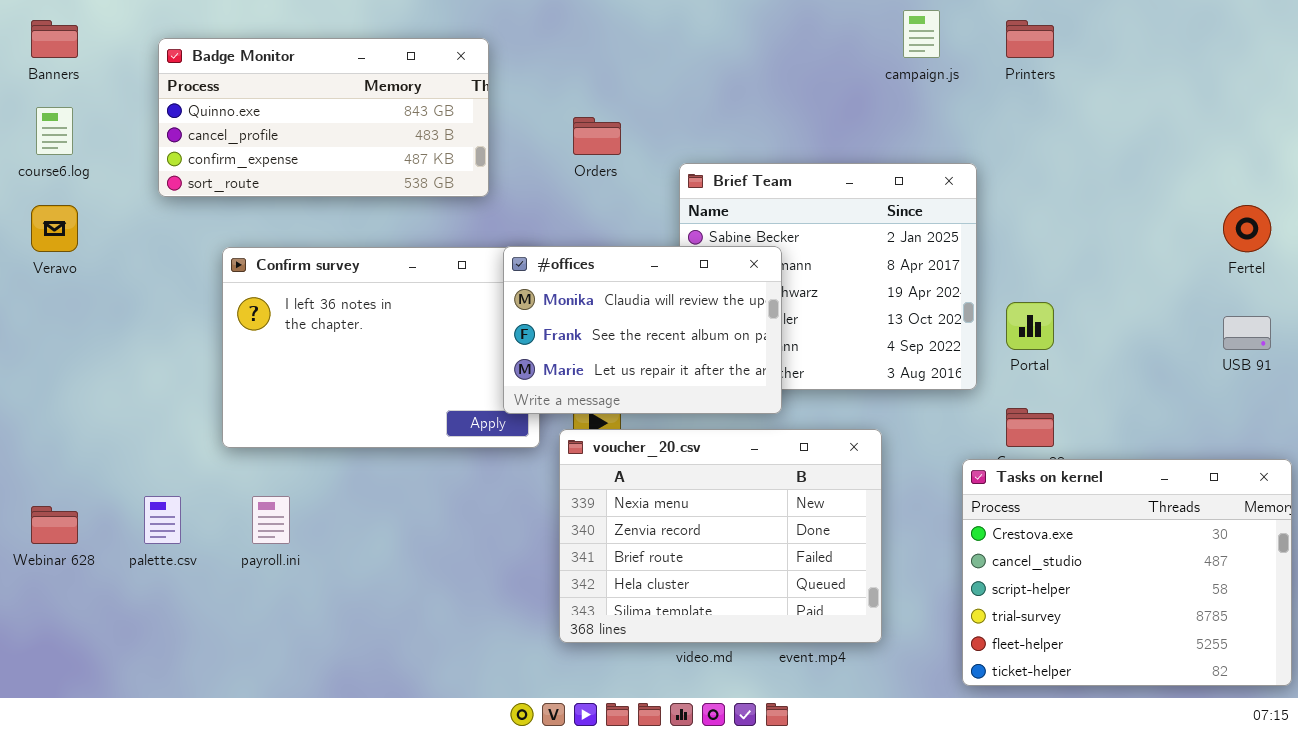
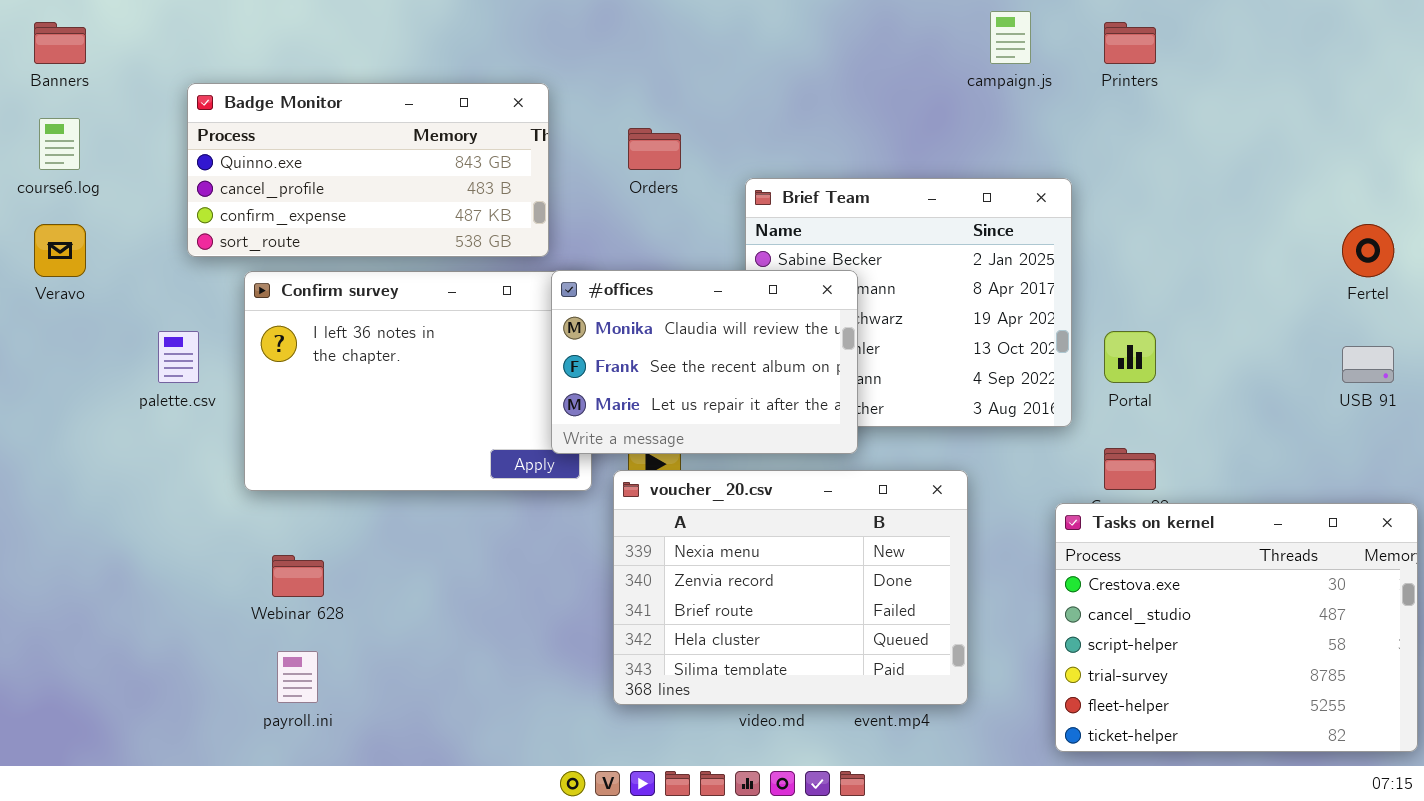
Badge Monitor: [158,38,489,197] -> [187,83,549,257], moved
palette.csv: [144,496,181,544] -> [158,331,199,383], moved
payroll.ini: [252,496,290,544] -> [277,651,318,703], moved
Webinar 628: [31,506,78,544] -> [272,555,324,597], moved

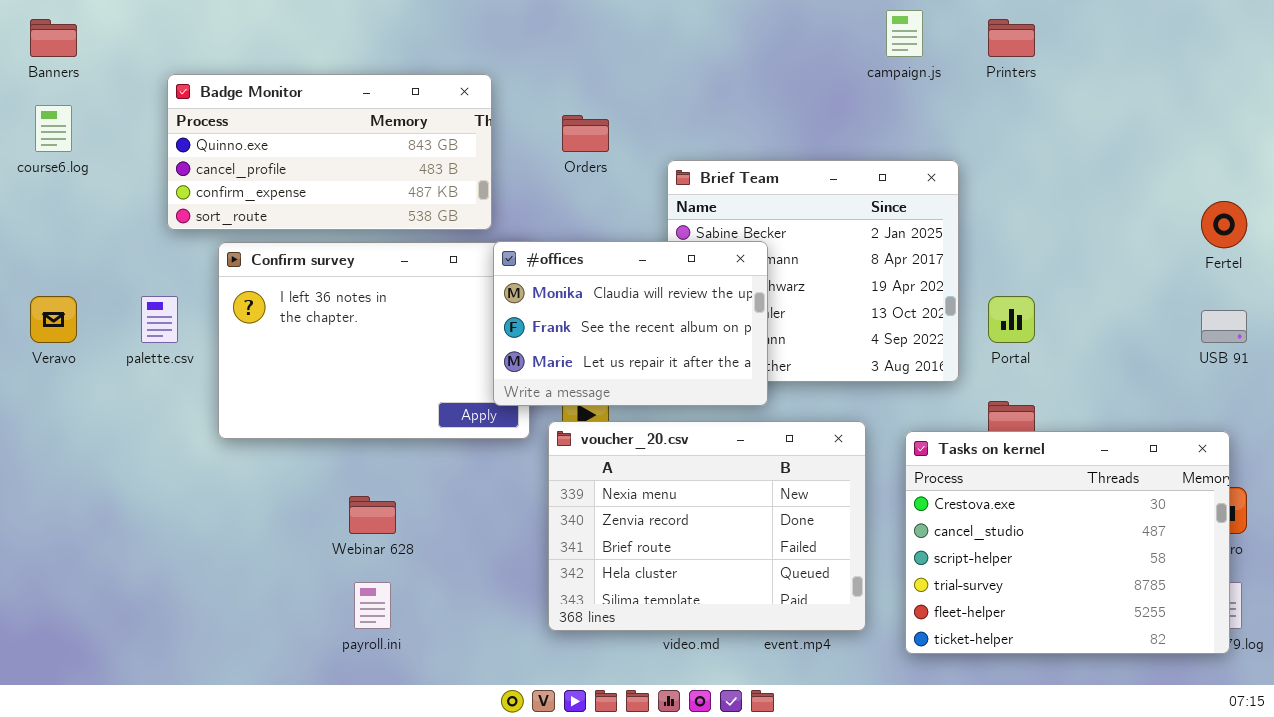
Veravo: [34,224,86,277] -> [30,296,77,343], moved
Tasks on kernel: [1055,503,1418,752] -> [905,431,1230,654], moved
Webinar 628: [272,555,324,597] -> [349,496,396,534], moved
payroll.ini: [277,651,318,703] -> [354,582,391,629], moved

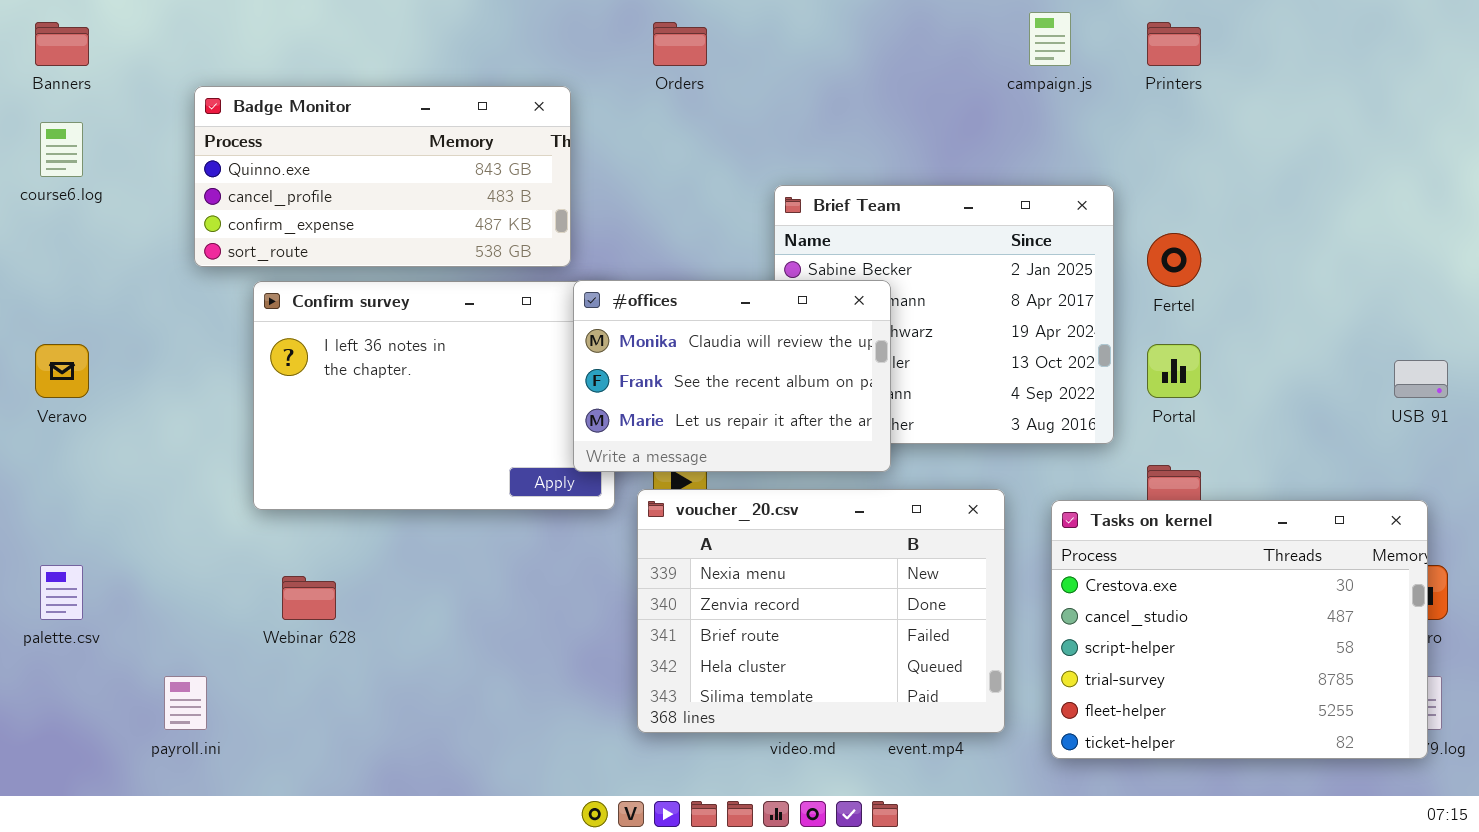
Orders: [562,115,609,152] -> [653,22,707,66], moved
Fertel: [1201,201,1247,248] -> [1147,233,1201,287], moved
palette.csv: [141,296,178,343] -> [40,565,83,620], moved
Webinar 628: [349,496,396,534] -> [282,576,336,620], moved
payroll.ini: [354,582,391,629] -> [164,676,207,730], moved

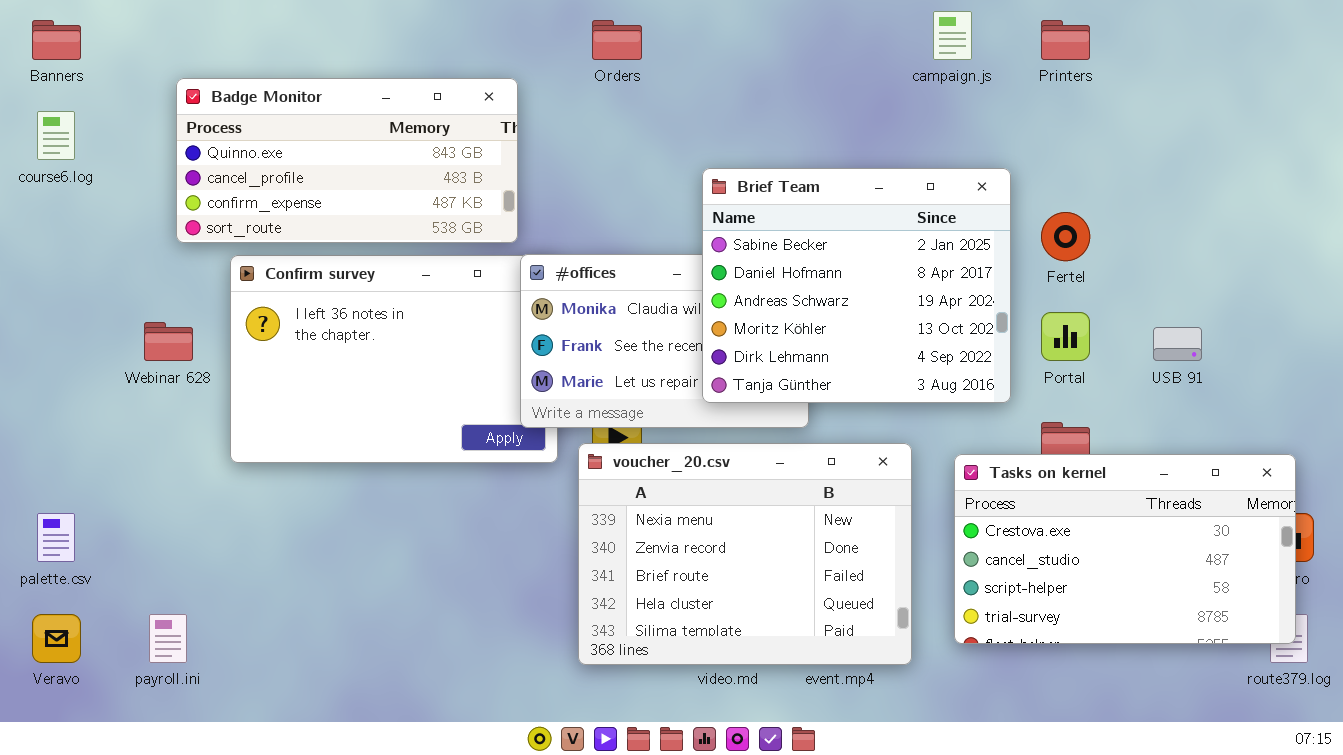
Brief Team: [774,185,1114,444] -> [702,168,1011,403], raised
Veravo: [35,344,89,398] -> [32,614,81,663], moved
USB 91: [1394,360,1448,398] -> [1153,327,1202,361], moved
Tasks on kernel: [1051,500,1428,759] -> [954,454,1296,644], resized
Webinar 628: [282,576,336,620] -> [144,322,193,361], moved

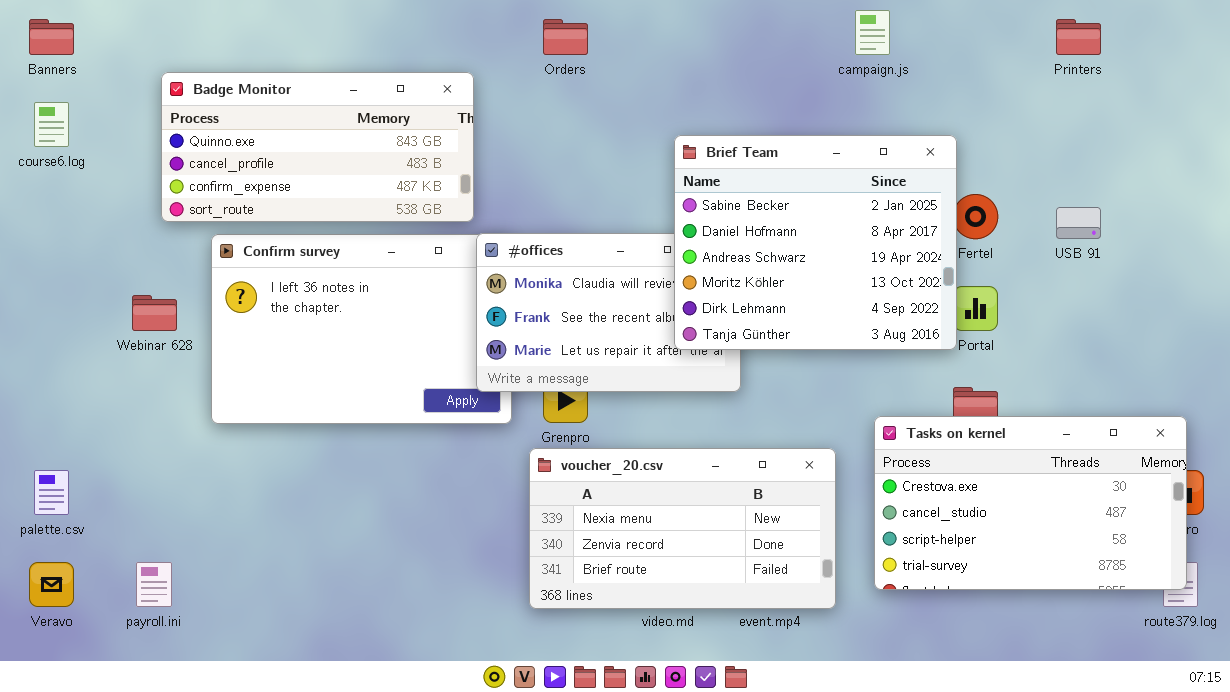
Printers: [1041,20,1090,60] -> [1056,19,1101,55], moved
Brief Team: [702,168,1011,403] -> [674,135,957,350], moved
USB 91: [1153,327,1202,361] -> [1056,207,1101,239], moved
voucher_20.csv: [578,443,912,665] -> [529,448,836,609], resized

